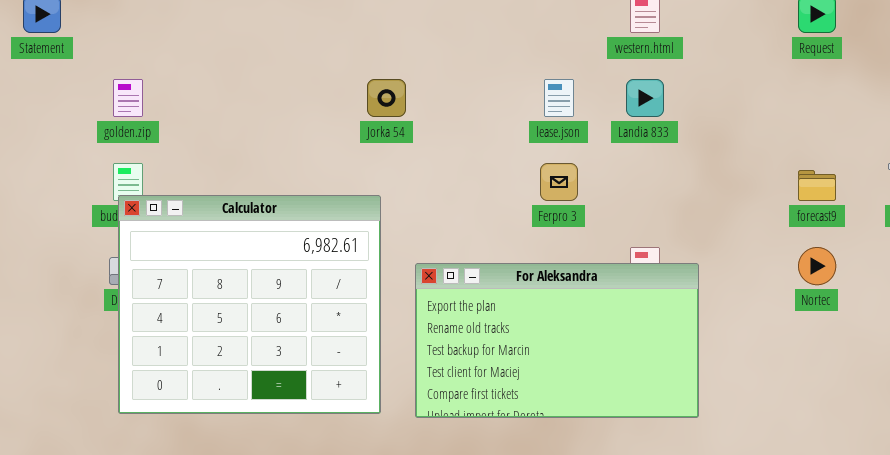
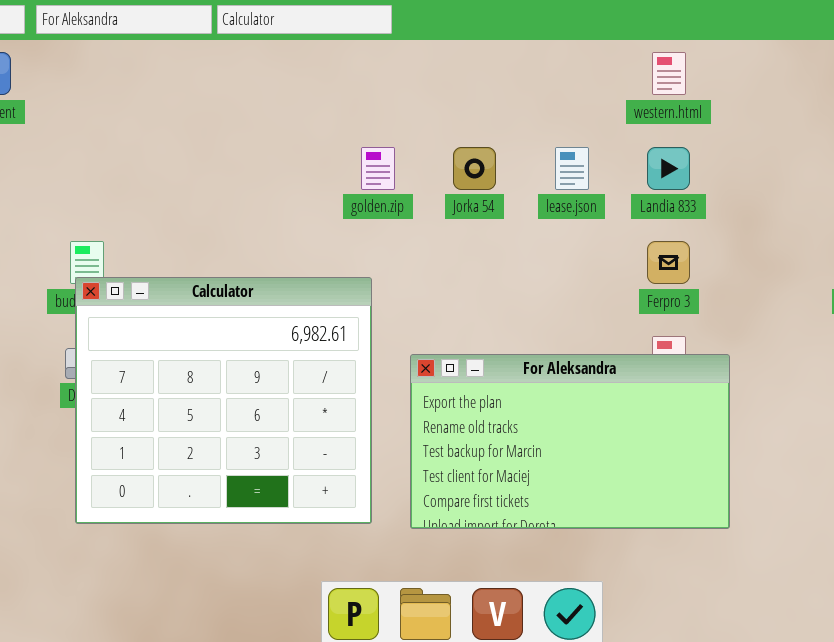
golden.zip: [113,79,143,117] -> [361,147,395,190], moved
Jorka 54: [367,79,406,117] -> [453,147,496,190], moved
Ferpro 3: [540,163,578,201] -> [647,241,690,284], moved

